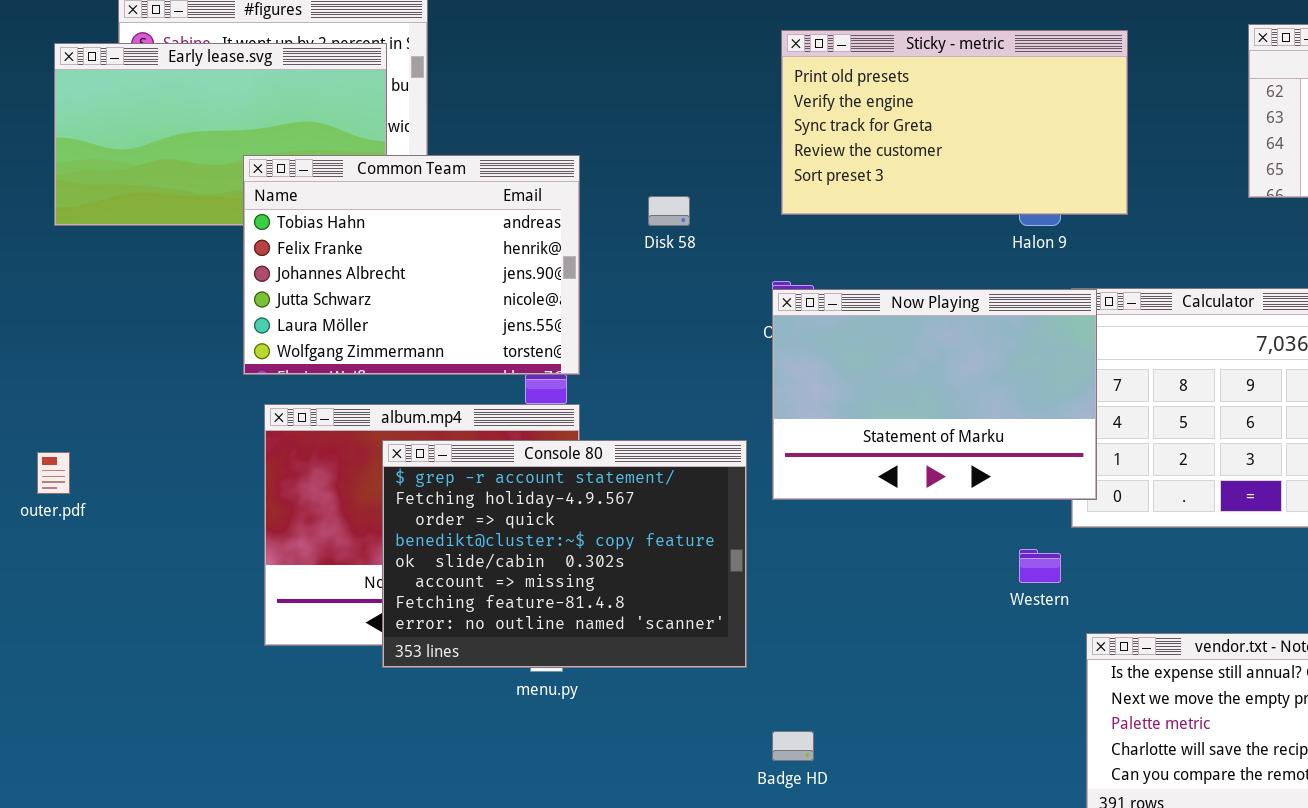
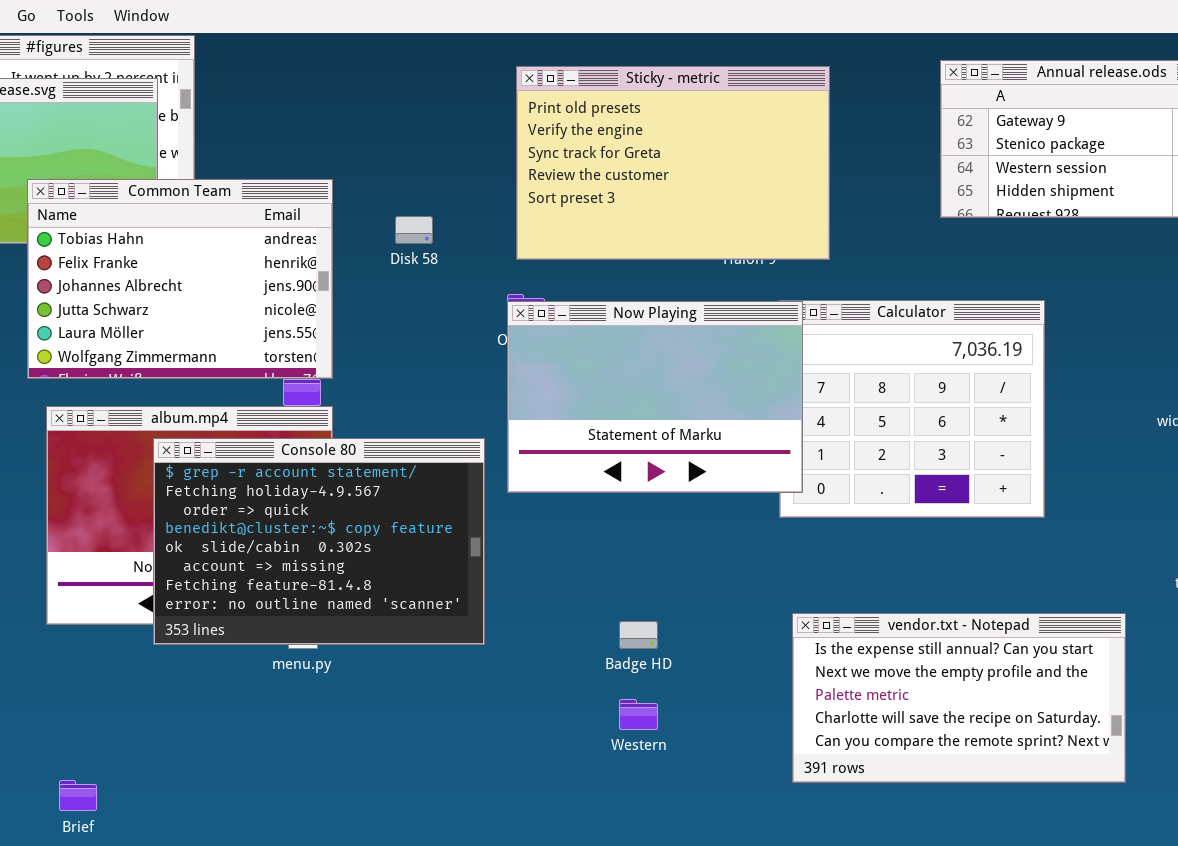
Sticky - metric: [781,30,1128,215] -> [516,66,830,260], resized
Western: [1019,549,1061,583] -> [619,699,658,730], moved
Badge HD: [772,731,814,761] -> [619,621,658,649], moved

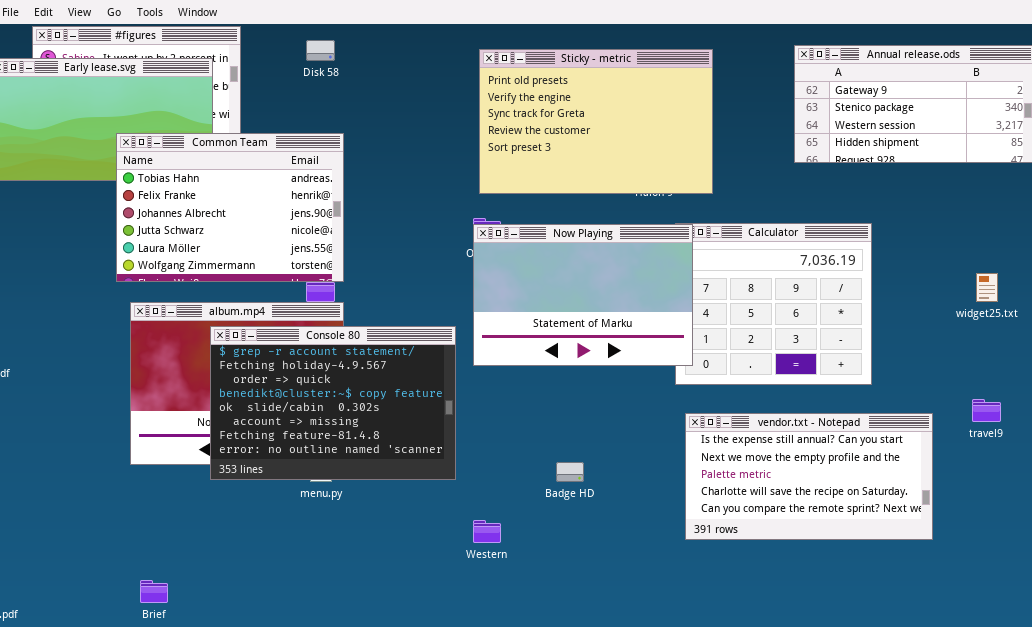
Disk 58: [395,216,433,244] -> [306,40,335,61], moved
vendor.txt - Notepad: [792,613,1126,783] -> [685,413,933,540], moved
Western: [619,699,658,730] -> [473,520,501,543], moved

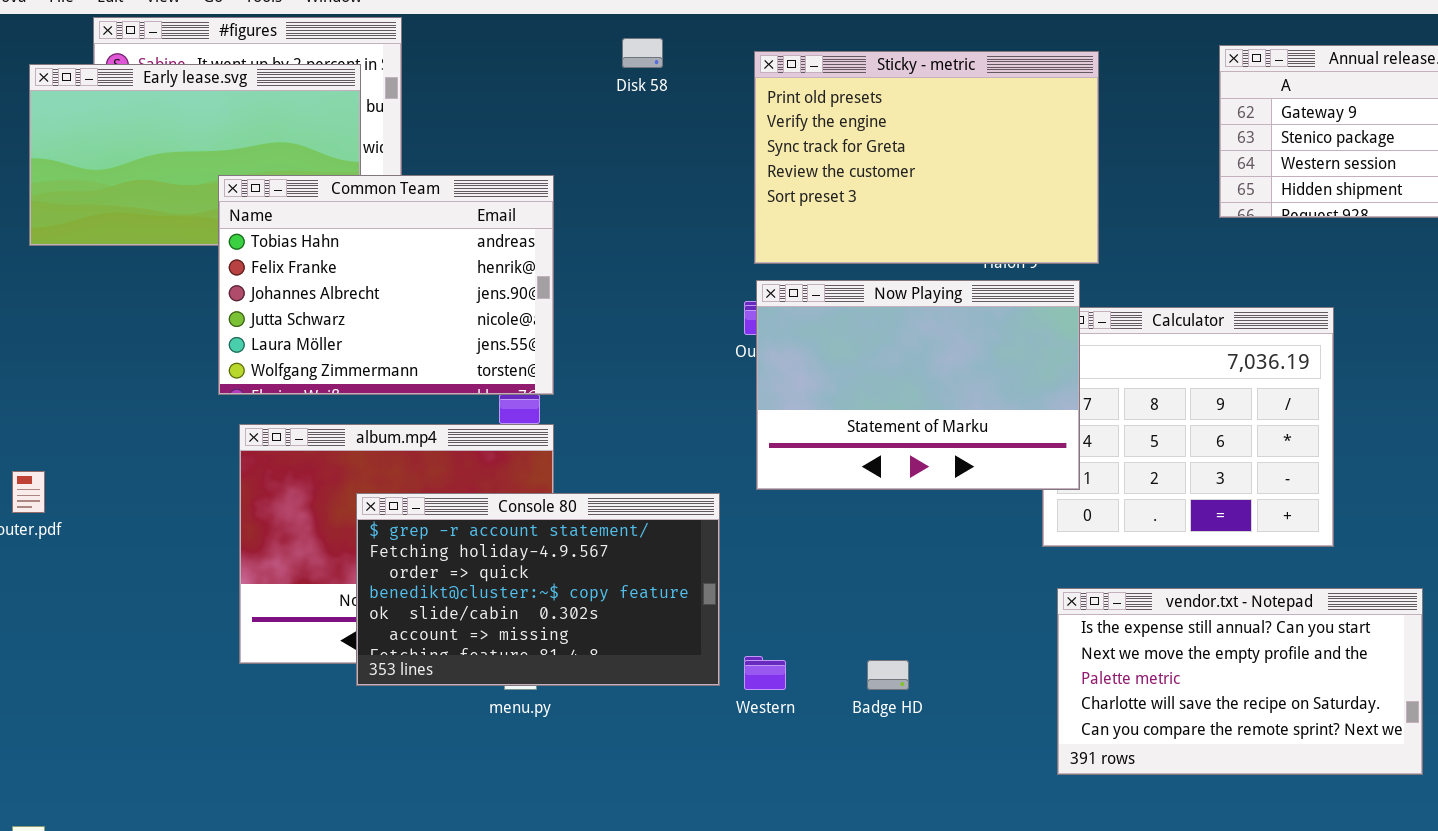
Disk 58: [306,40,335,61] -> [622,38,663,68], moved
Now Playing: [473,224,693,366] -> [756,280,1080,490], moved
Console 80: [210,326,456,480] -> [356,493,720,686], resized
Western: [473,520,501,543] -> [744,656,786,690], moved

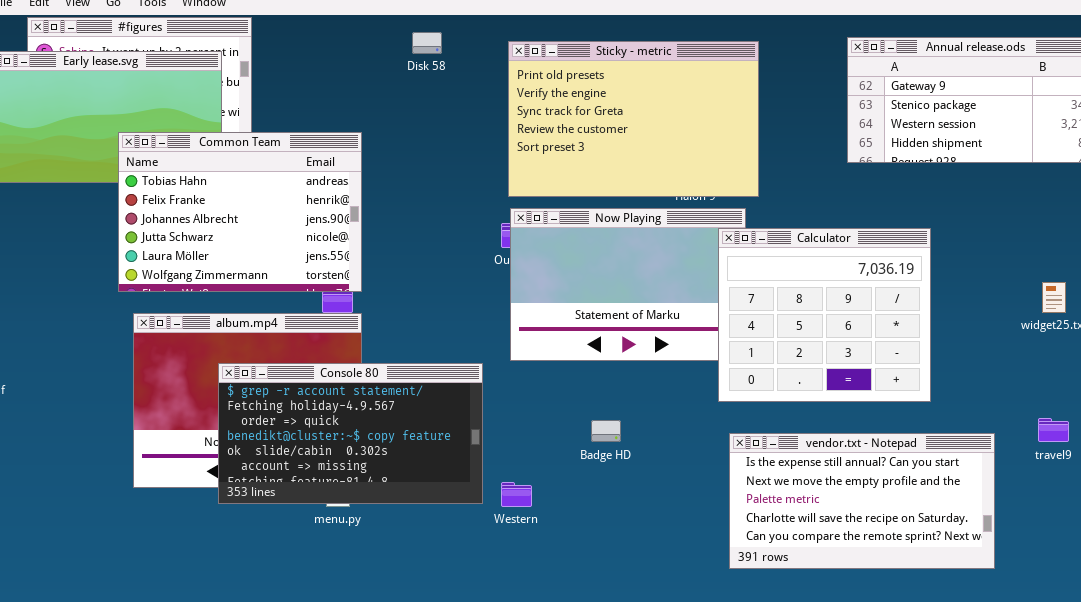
Calculator: [1042,307,1334,547] -> [718,228,931,402], raised
Badge HD: [867,660,909,690] -> [591,420,621,442], moved

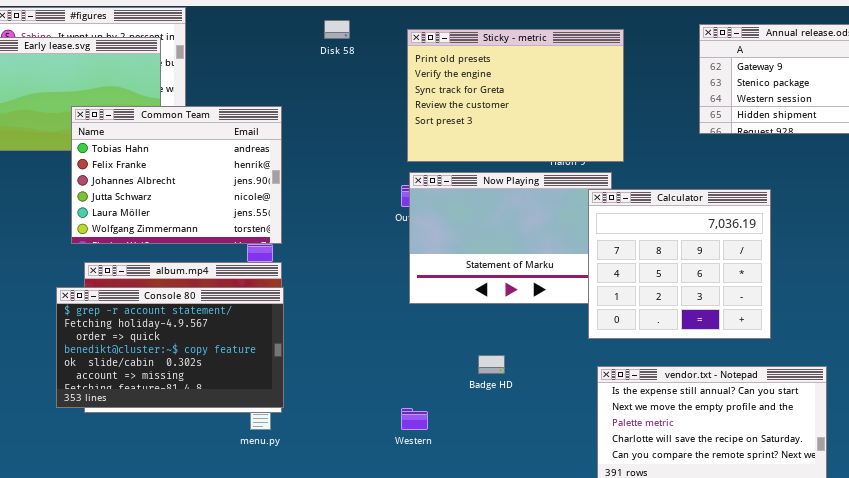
Console 80: [218,363,483,504] -> [56,287,284,408], moved

